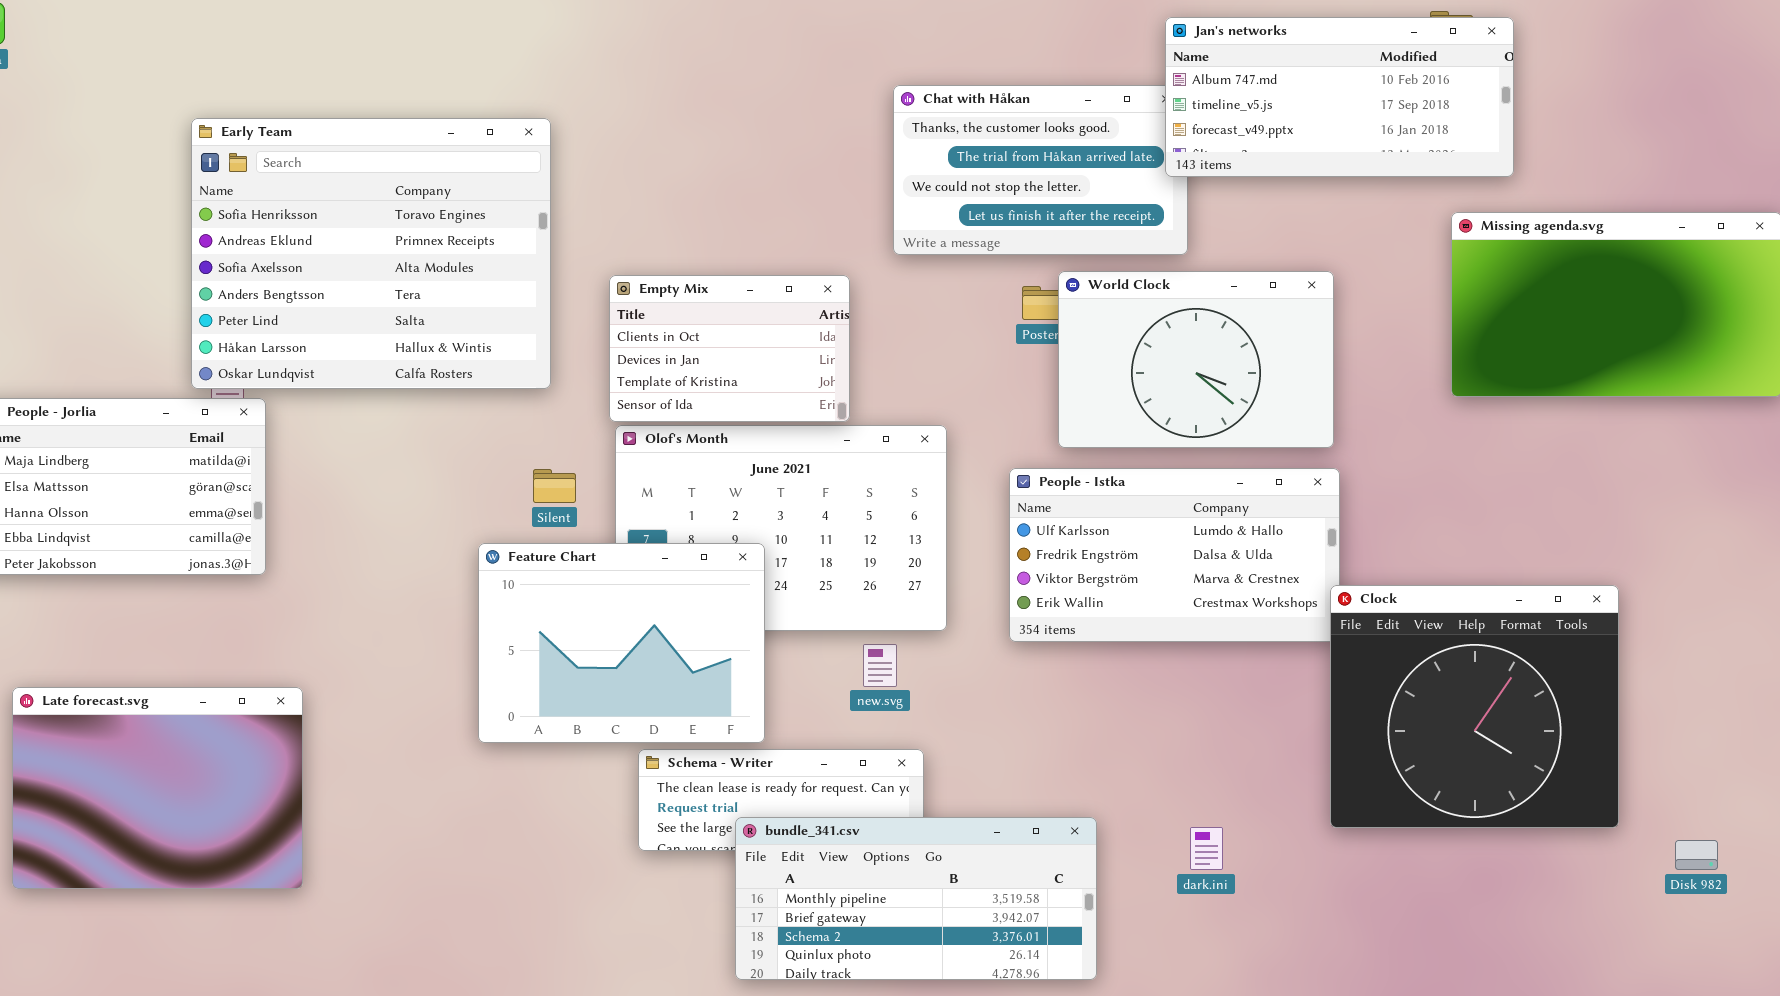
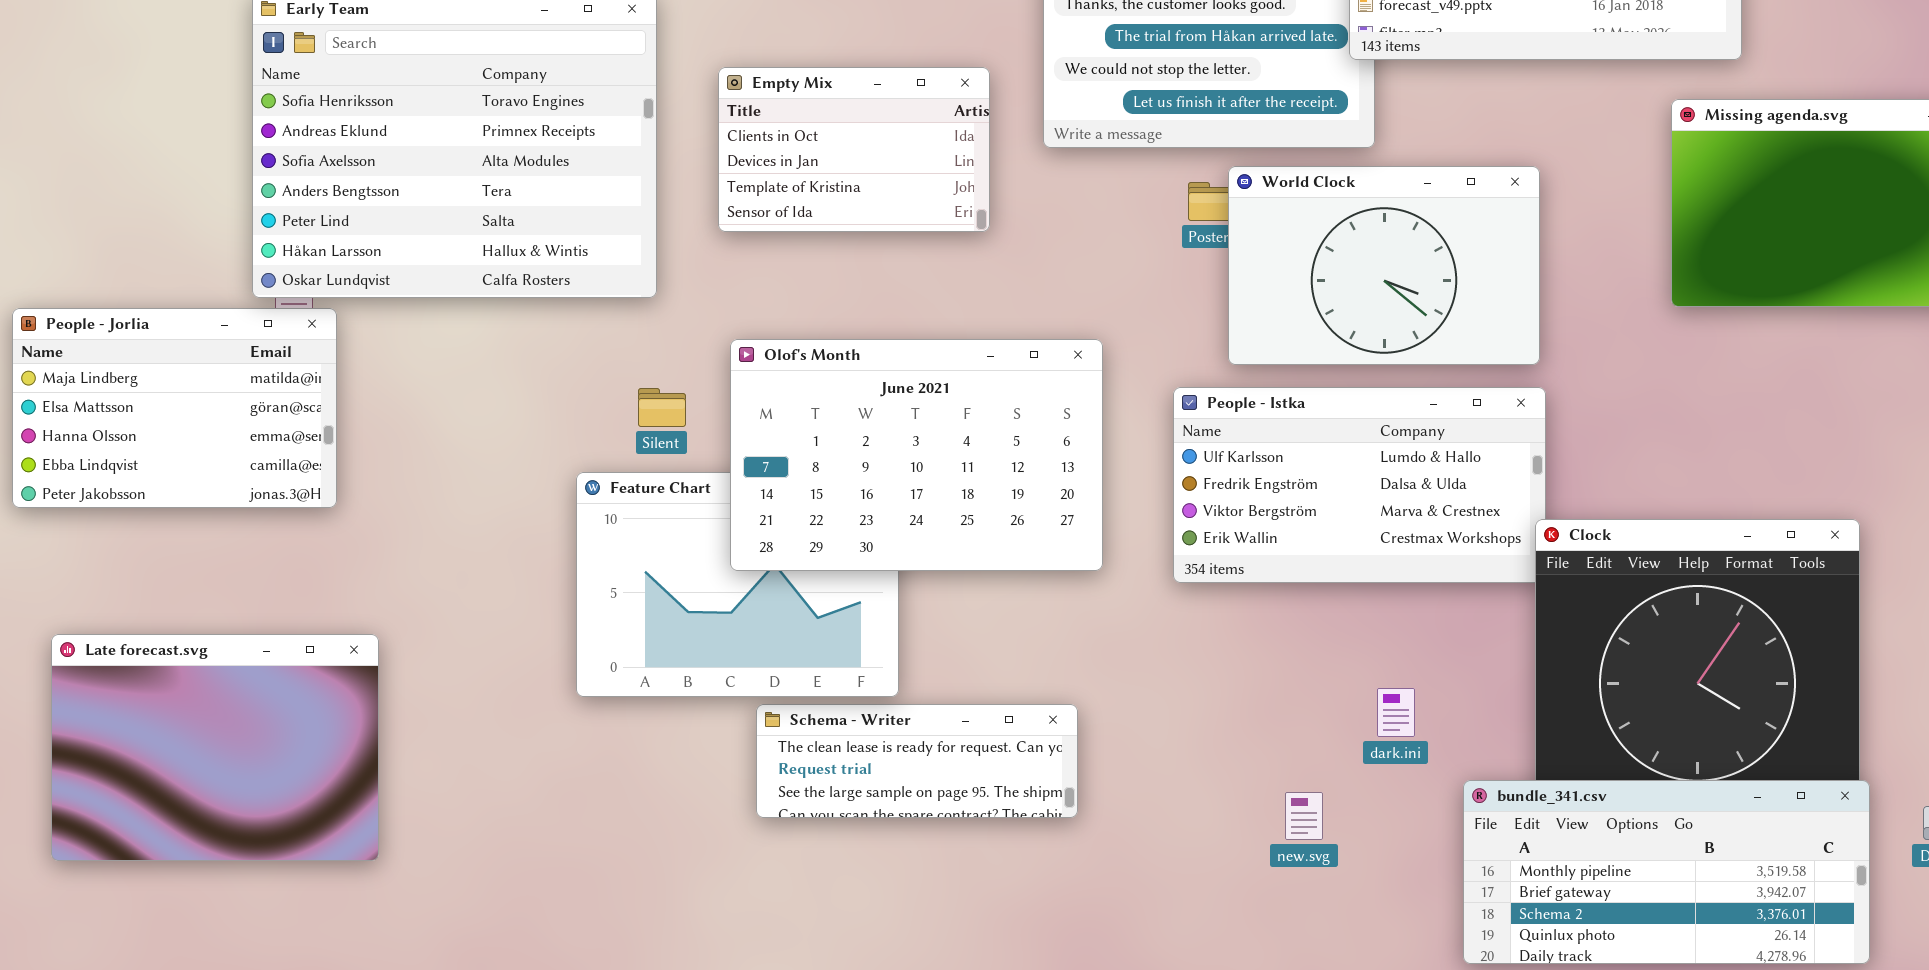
Empty Mix: [609,275,850,422] -> [718,67,990,232], moved
Olof's Month: [615,425,947,631] -> [730,339,1103,571], raised
new.svg: [863,644,897,687] -> [1285,792,1323,840], moved
bundle_341.csv: [735,817,1097,980] -> [1463,780,1870,964], moved
dark.ini: [1190,827,1223,870] -> [1377,688,1415,737], moved

